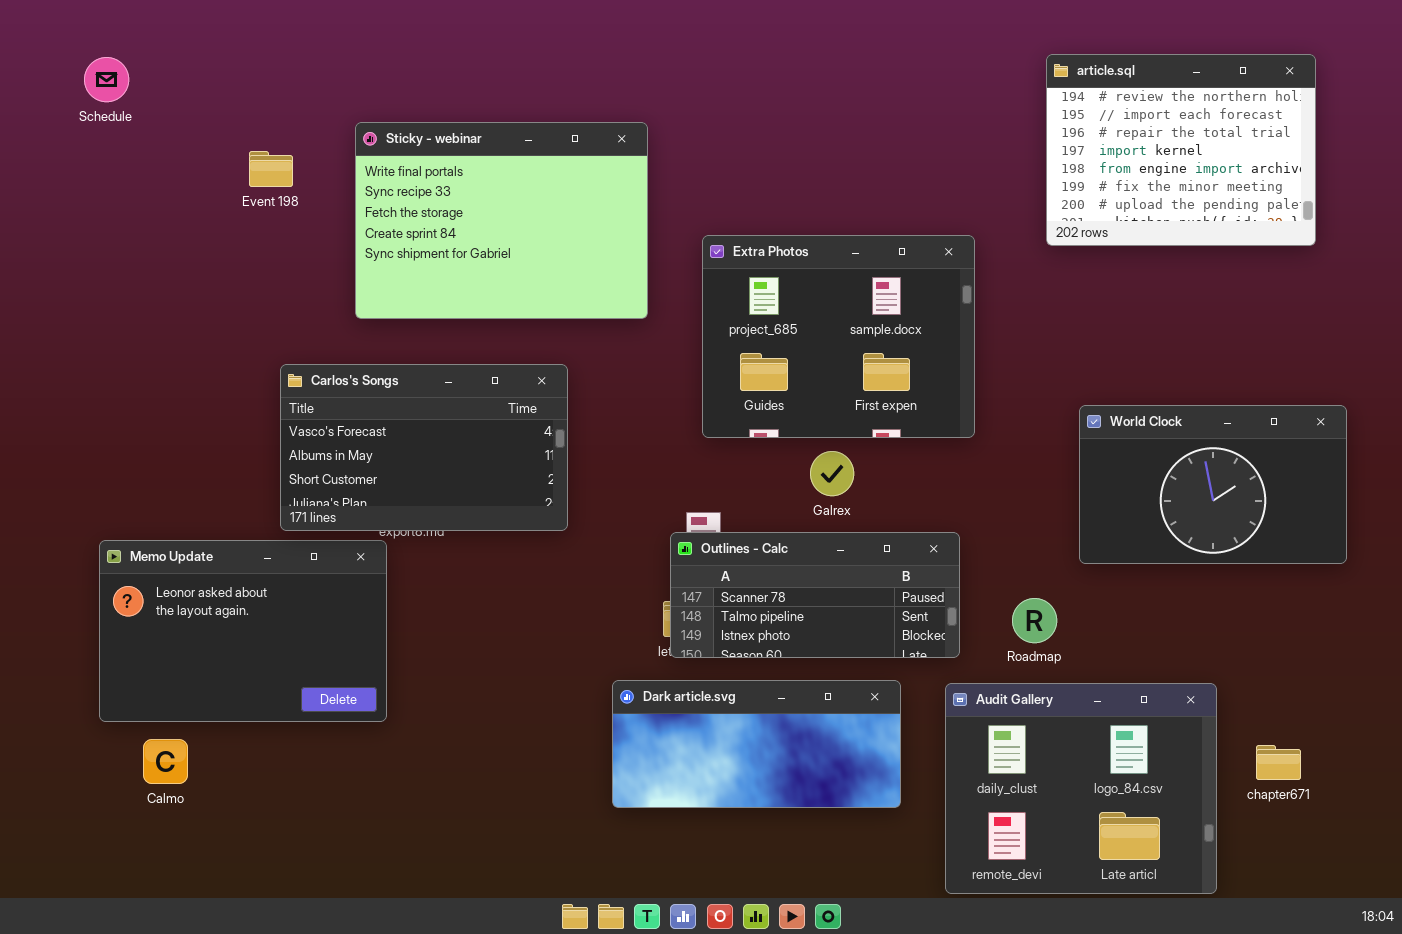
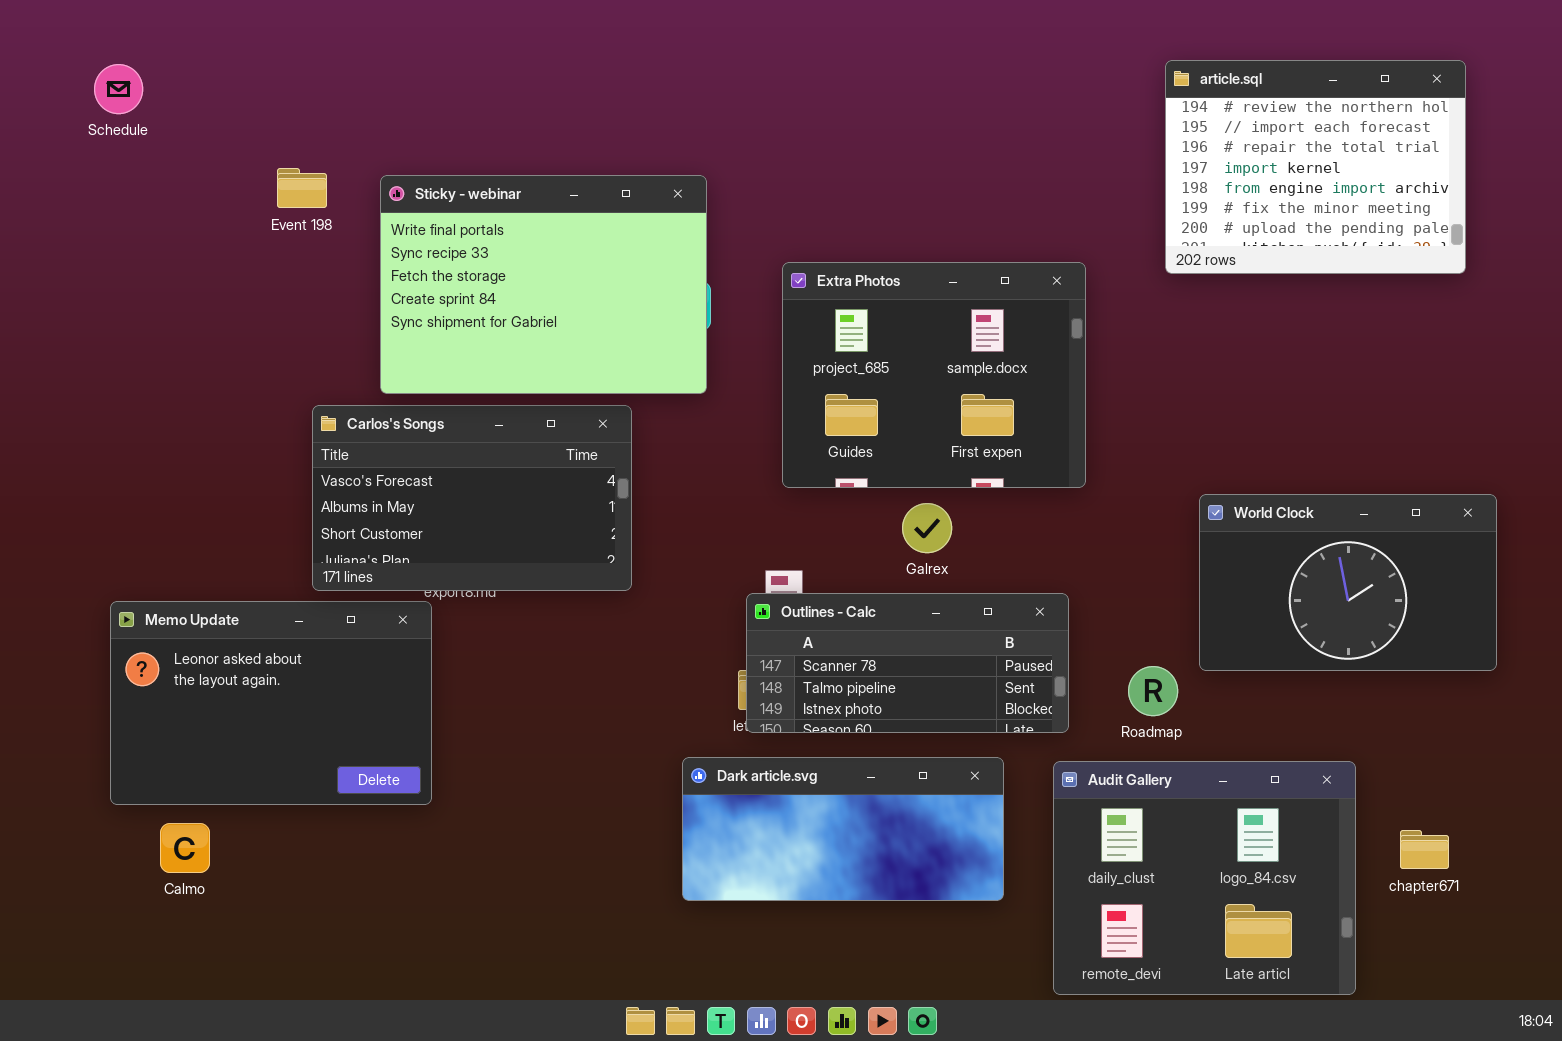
Sticky - webinar: [355,122,648,319] -> [380,175,707,394], moved
World Clock: [1079,405,1347,564] -> [1199,494,1497,671], moved

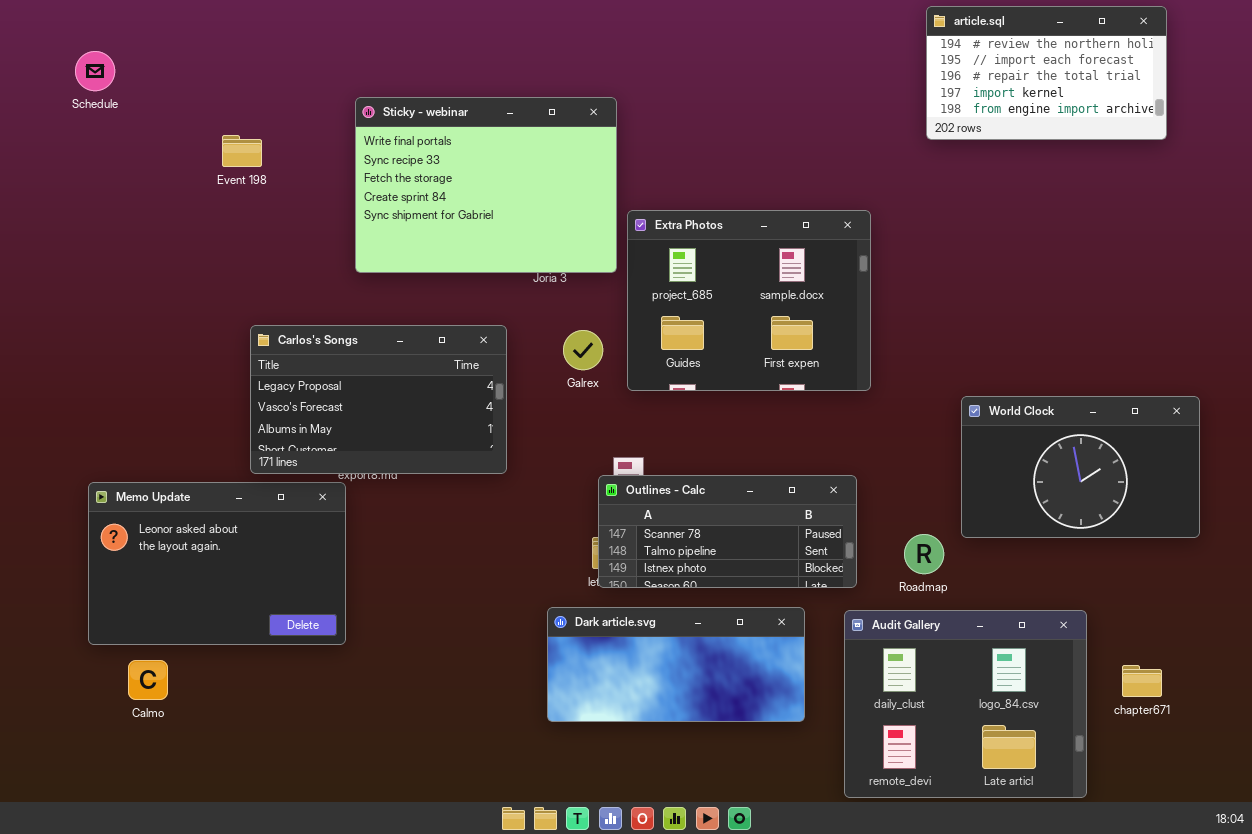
article.sql: [1165,60,1466,274] -> [926,6,1167,140], moved, resized
Sticky - webinar: [380,175,707,394] -> [355,97,617,273], moved
Carlos's Songs: [312,405,632,591] -> [250,325,507,474], scrolled up 1 row
Galrex: [902,503,952,553] -> [563,330,603,370], moved

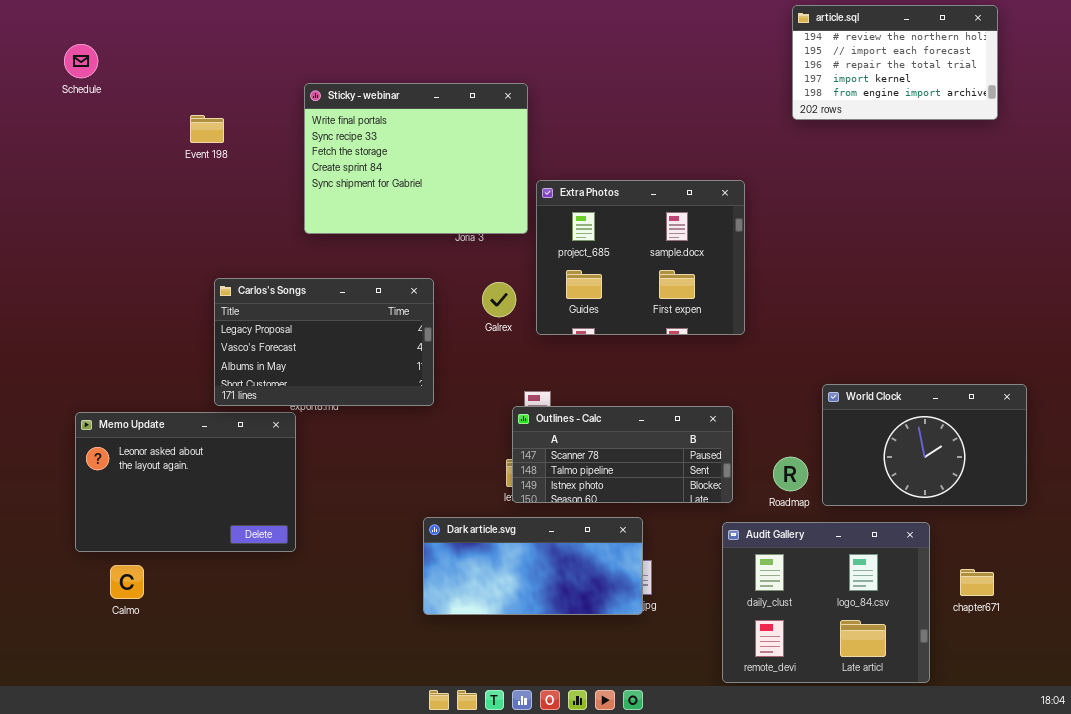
World Clock: [961,396,1200,538] -> [822,384,1027,506], moved
Dark article.svg: [547,607,805,722] -> [423,517,643,615], moved

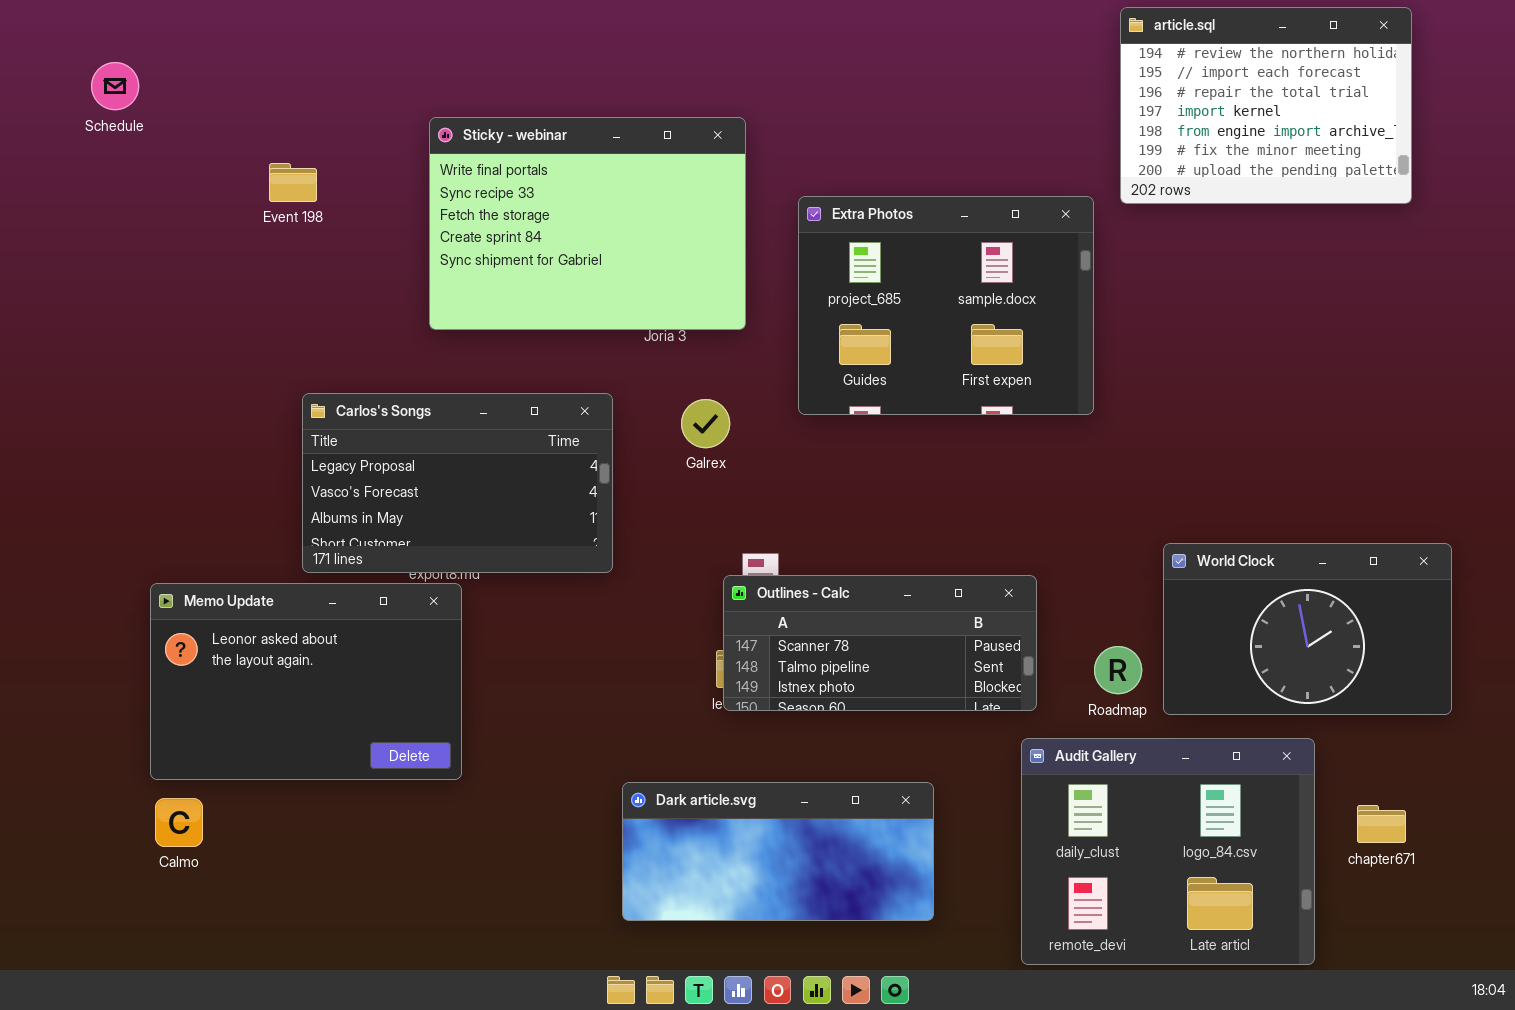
article.sql: [792,5,998,120] -> [1120,7,1412,204], resized
Extra Photos: [536,180,745,335] -> [798,196,1094,415], moved
Memo Update: [75,412,296,552] -> [150,583,462,780], moved
Dark article.svg: [423,517,643,615] -> [622,782,934,921], moved

